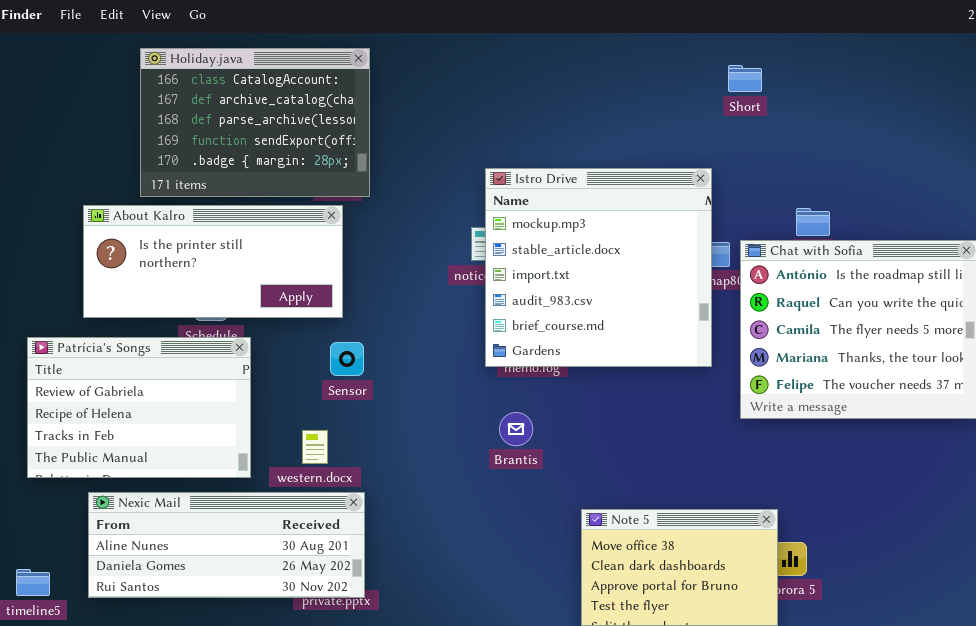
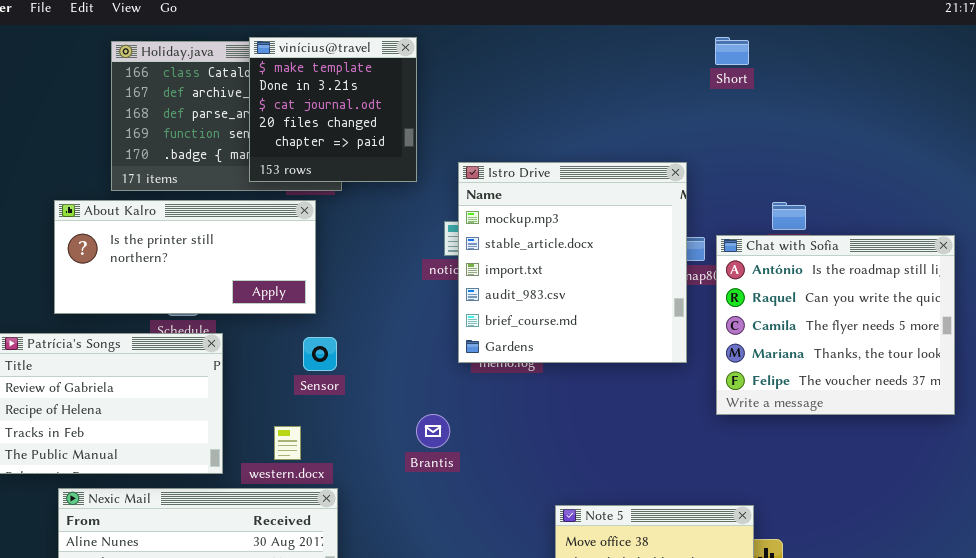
vinícius@travel: none -> [249,37,417,182], opened
Short: [728,65,762,92] -> [715,37,749,65], moved
Brantis: [499,412,533,446] -> [416,414,450,448], moved

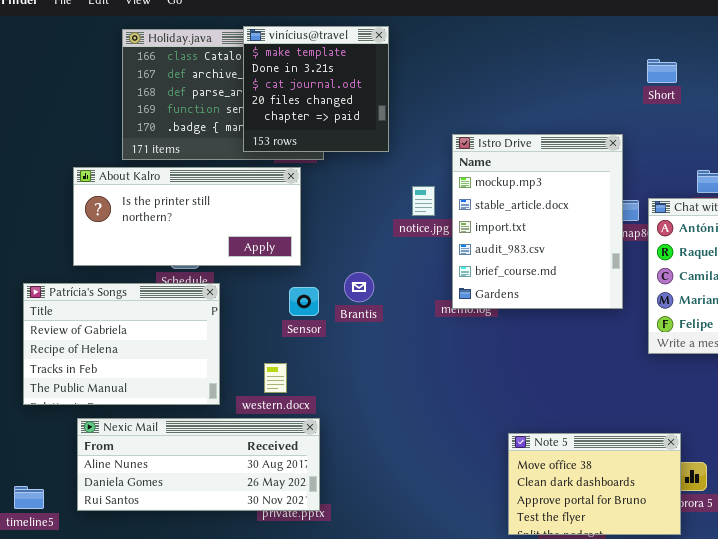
Short: [715,37,749,65] -> [647,59,677,83], moved
Istro Drive: [458,162,687,363] -> [452,134,623,309], resized
Brantis: [416,414,450,448] -> [344,272,374,302], moved

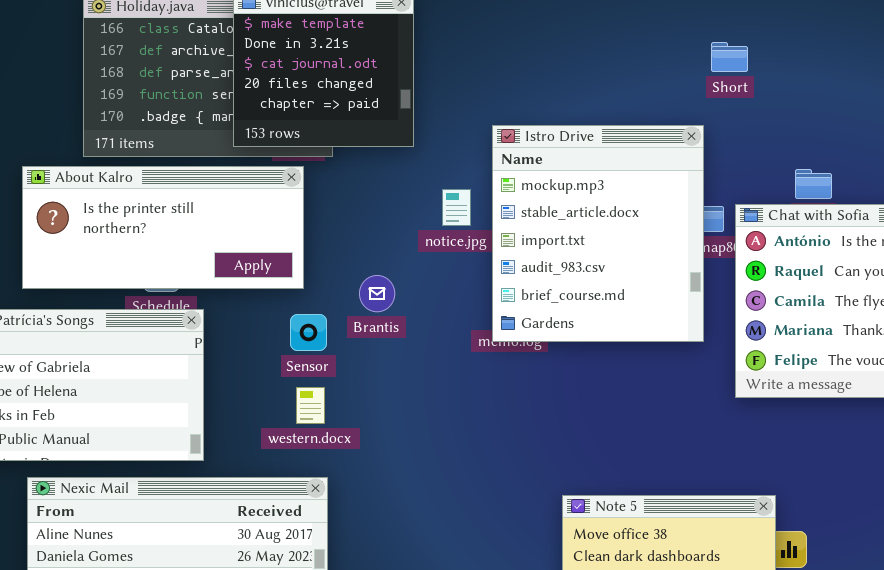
Short: [647,59,677,83] -> [711,42,748,72], moved
Brantis: [344,272,374,302] -> [359,275,395,312], moved
western.docx: [264,363,287,393] -> [296,387,325,424], moved

